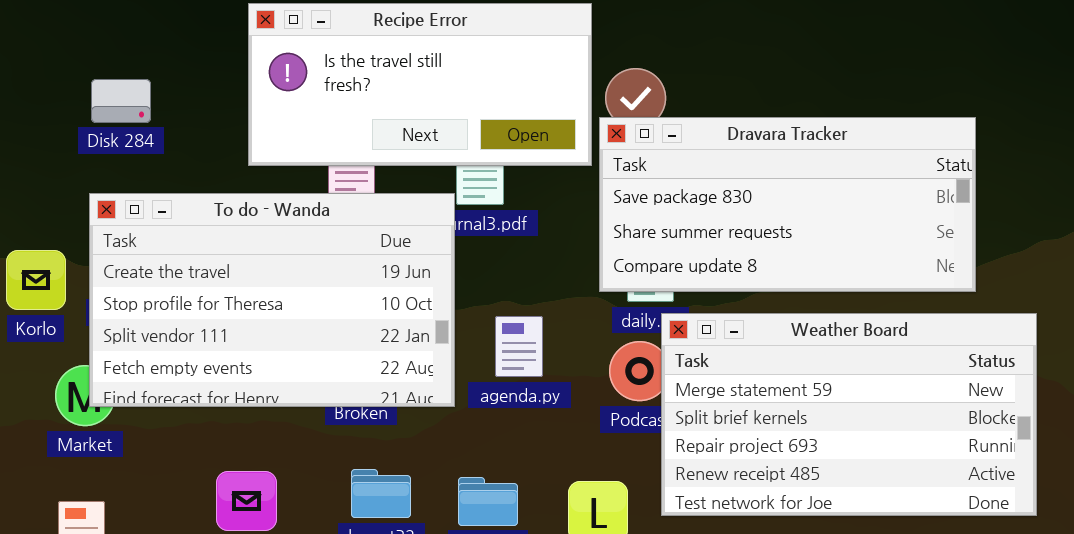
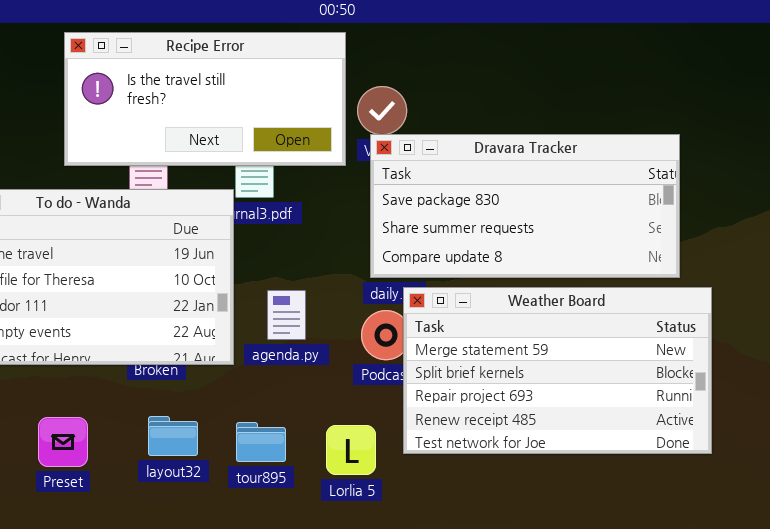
Dravara Tracker: [599,117,976,292] -> [370,134,680,278], moved

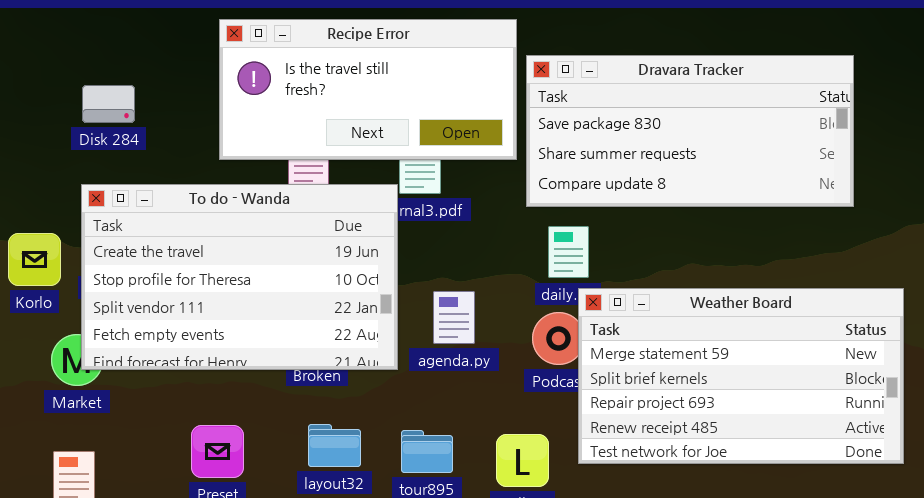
Dravara Tracker: [370,134,680,278] -> [526,55,854,207], moved

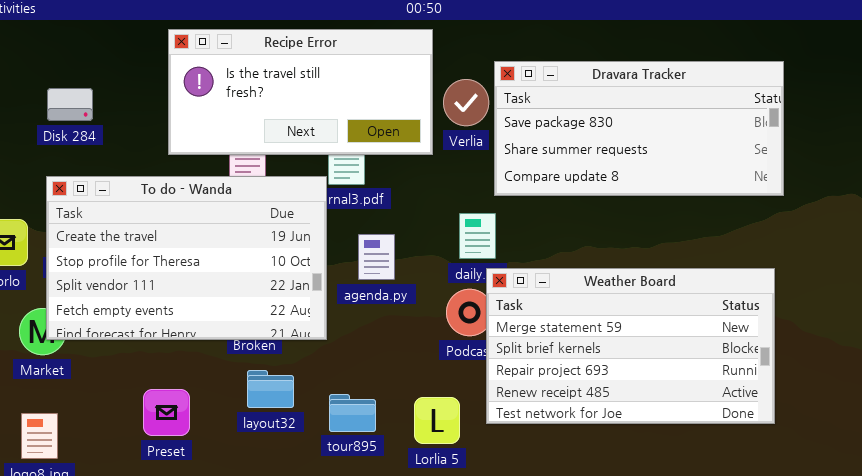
Dravara Tracker: [526,55,854,207] -> [494,61,784,196], moved
agenda.py: [433,291,475,344] -> [358,234,395,280], moved
layout32: [308,424,361,467] -> [247,370,294,408], moved

